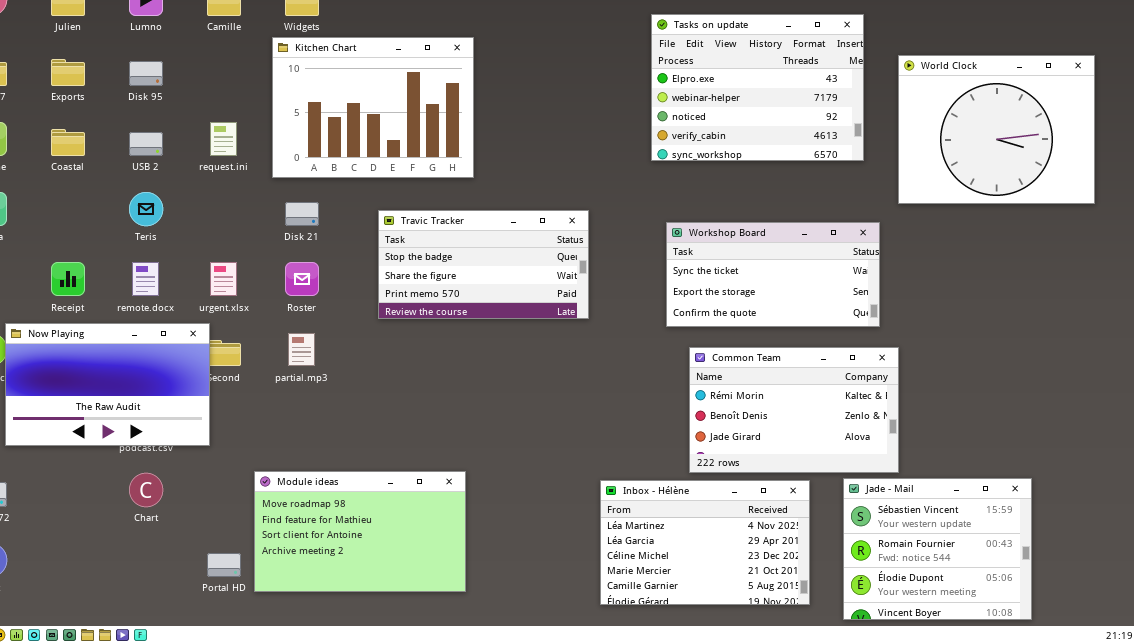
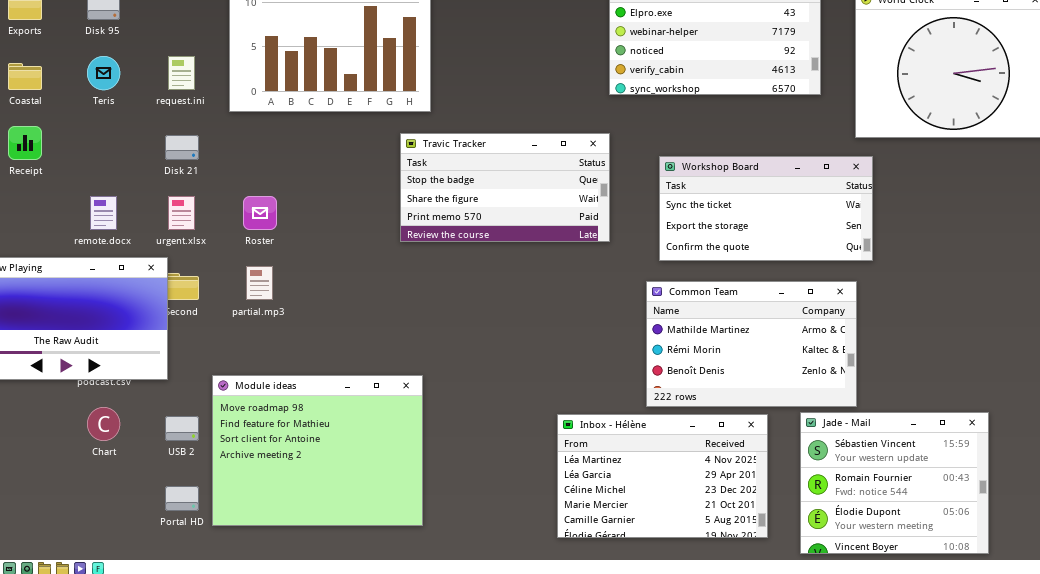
USB 2: [129,132,163,156] -> [165,416,199,441], moved
Teris: [129,192,163,226] -> [87,56,120,90], moved
Disk 21: [285,202,319,226] -> [165,135,199,160], moved
Travic Tracker: [378,210,589,319] -> [400,133,610,242], moved
Workshop Board: [666,222,880,327] -> [659,156,873,261], moved
Receipt: [51,262,85,296] -> [8,126,42,160], moved
Common Team: [689,347,899,473] -> [646,281,857,407], scrolled up 1 row
Module ideas: [254,471,466,592] -> [212,375,423,526], resized

